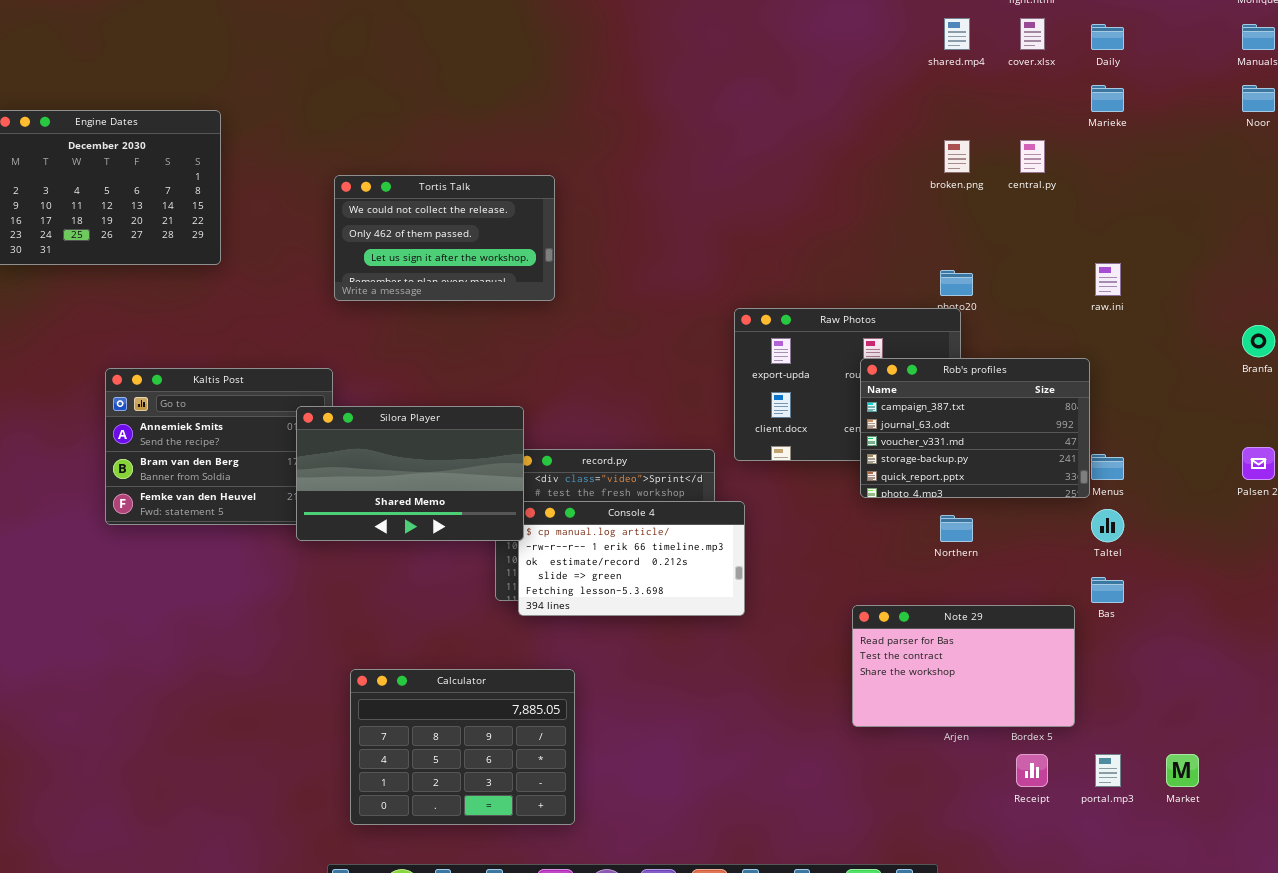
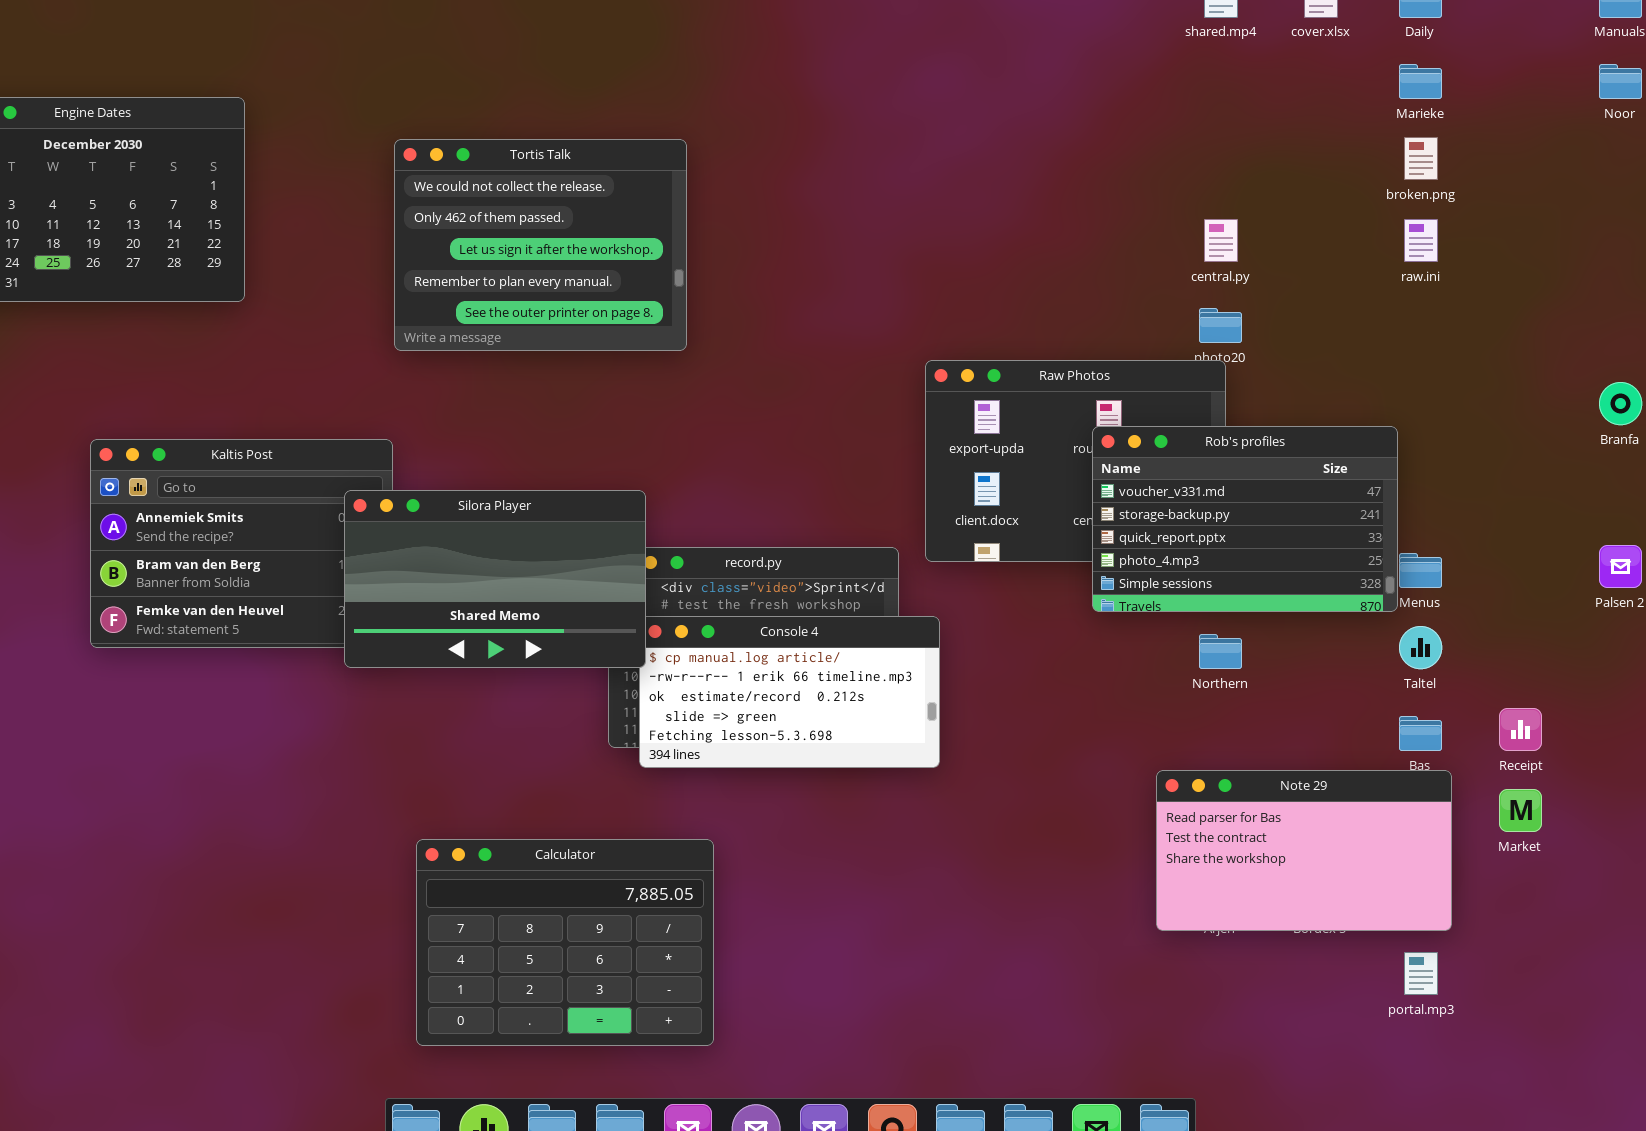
broken.png: [944,140,970,173] -> [1404,137,1438,180], moved
central.py: [1020,140,1045,173] -> [1204,219,1238,262], moved
Tortis Talk: [334,175,555,301] -> [394,139,687,351], resized
raw.ini: [1095,263,1121,296] -> [1404,219,1438,262], moved
Rob's profiles: [860,358,1090,498] -> [1092,426,1398,612], scrolled down 2 rows
Note 29: [852,605,1075,727] -> [1156,770,1452,931], moved
Receipt: [1016,754,1048,787] -> [1499,708,1542,751], moved
Market: [1166,754,1199,787] -> [1499,789,1542,832], moved

